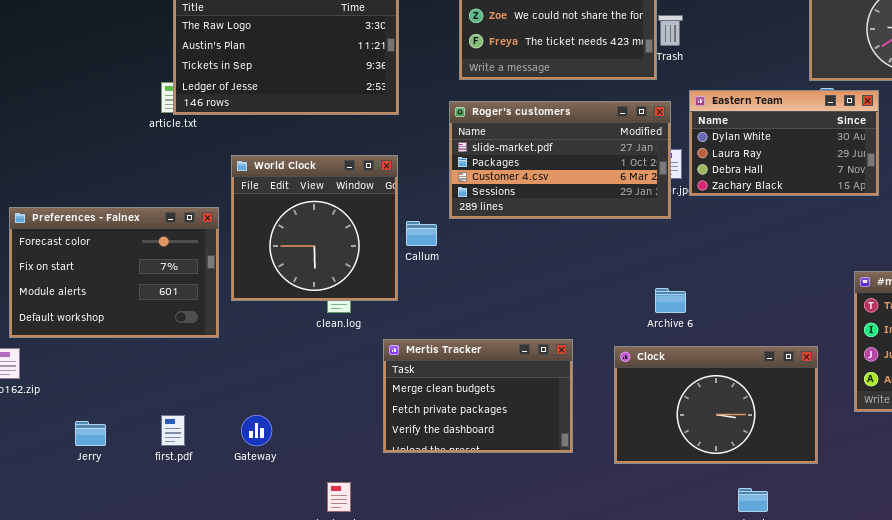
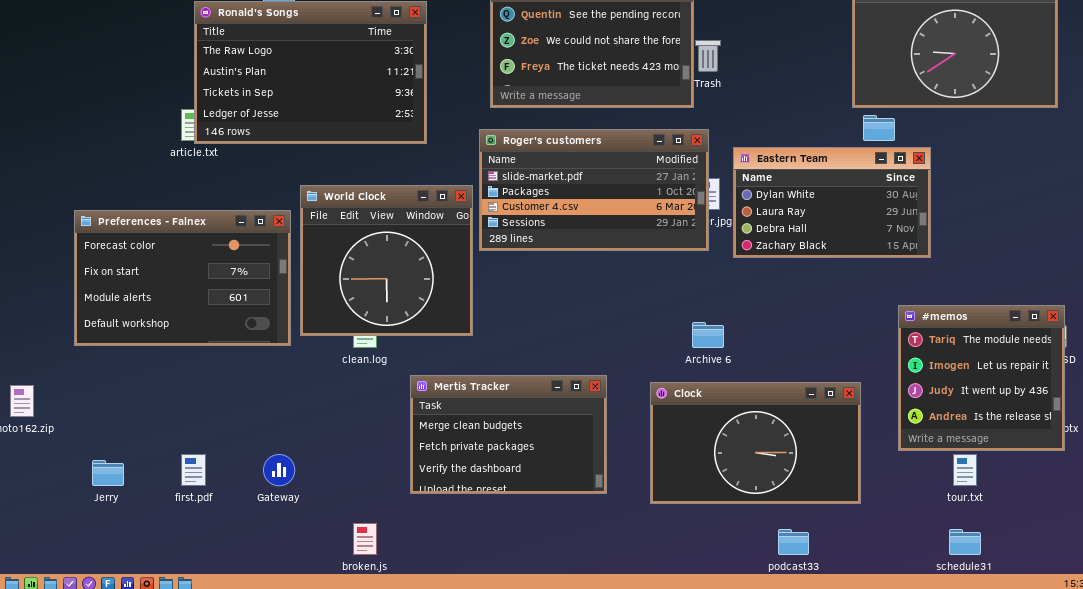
Eastern Team: [689,90,879,196] -> [733,147,931,258], moved
World Clock: [231,155,398,301] -> [300,185,473,336], moved
Preferences - Falnex: [9,207,219,338] -> [74,210,291,346], moved

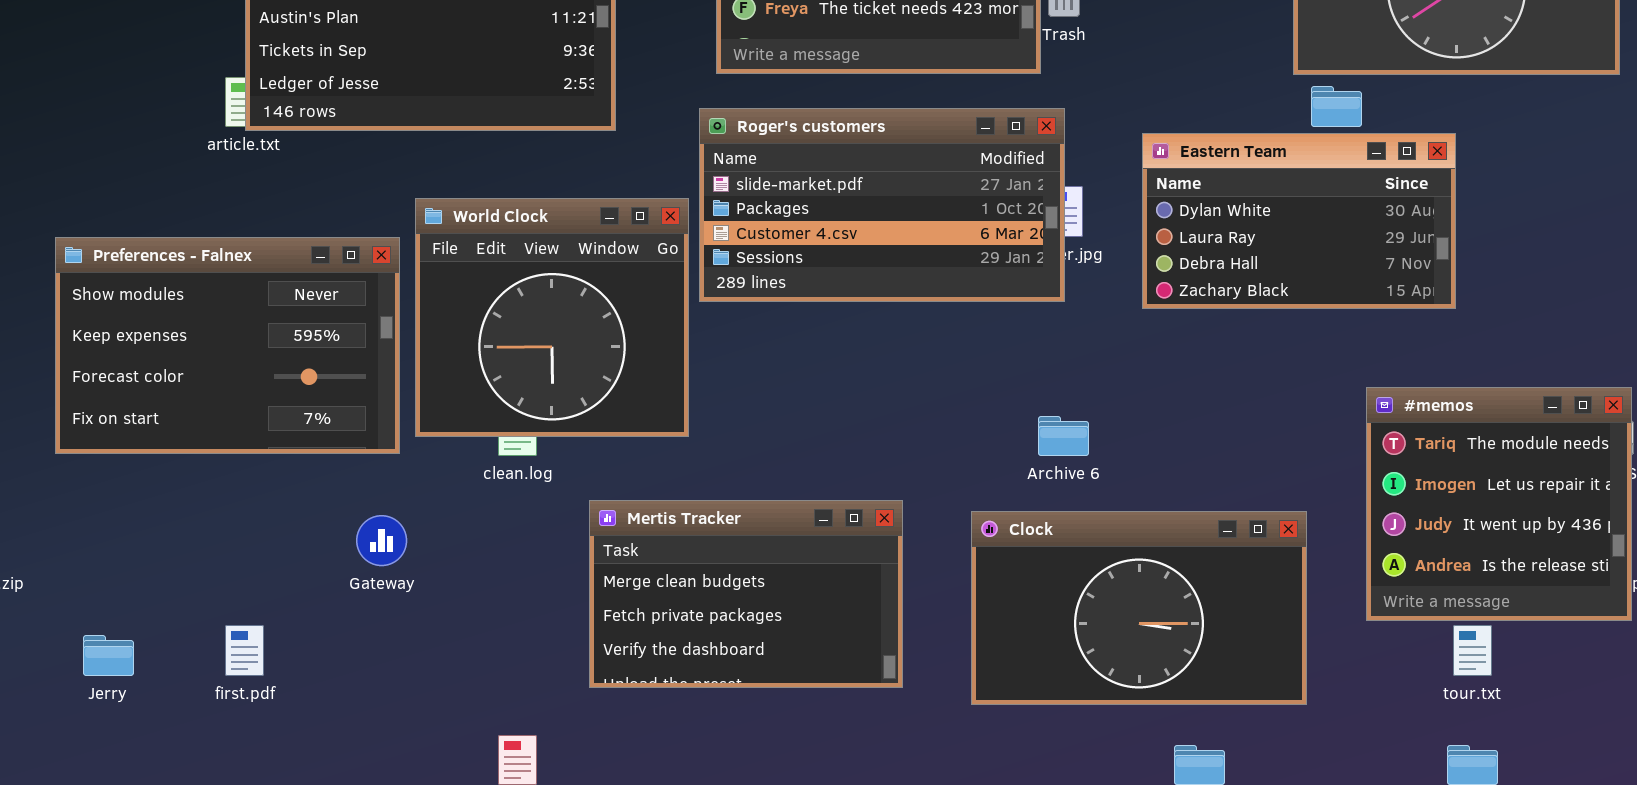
Eastern Team: [733,147,931,258] -> [1142,133,1456,309], moved
Preferences - Falnex: [74,210,291,346] -> [55,237,400,454], scrolled up 2 rows
Gateway: [263,454,295,486] -> [356,515,407,566], moved

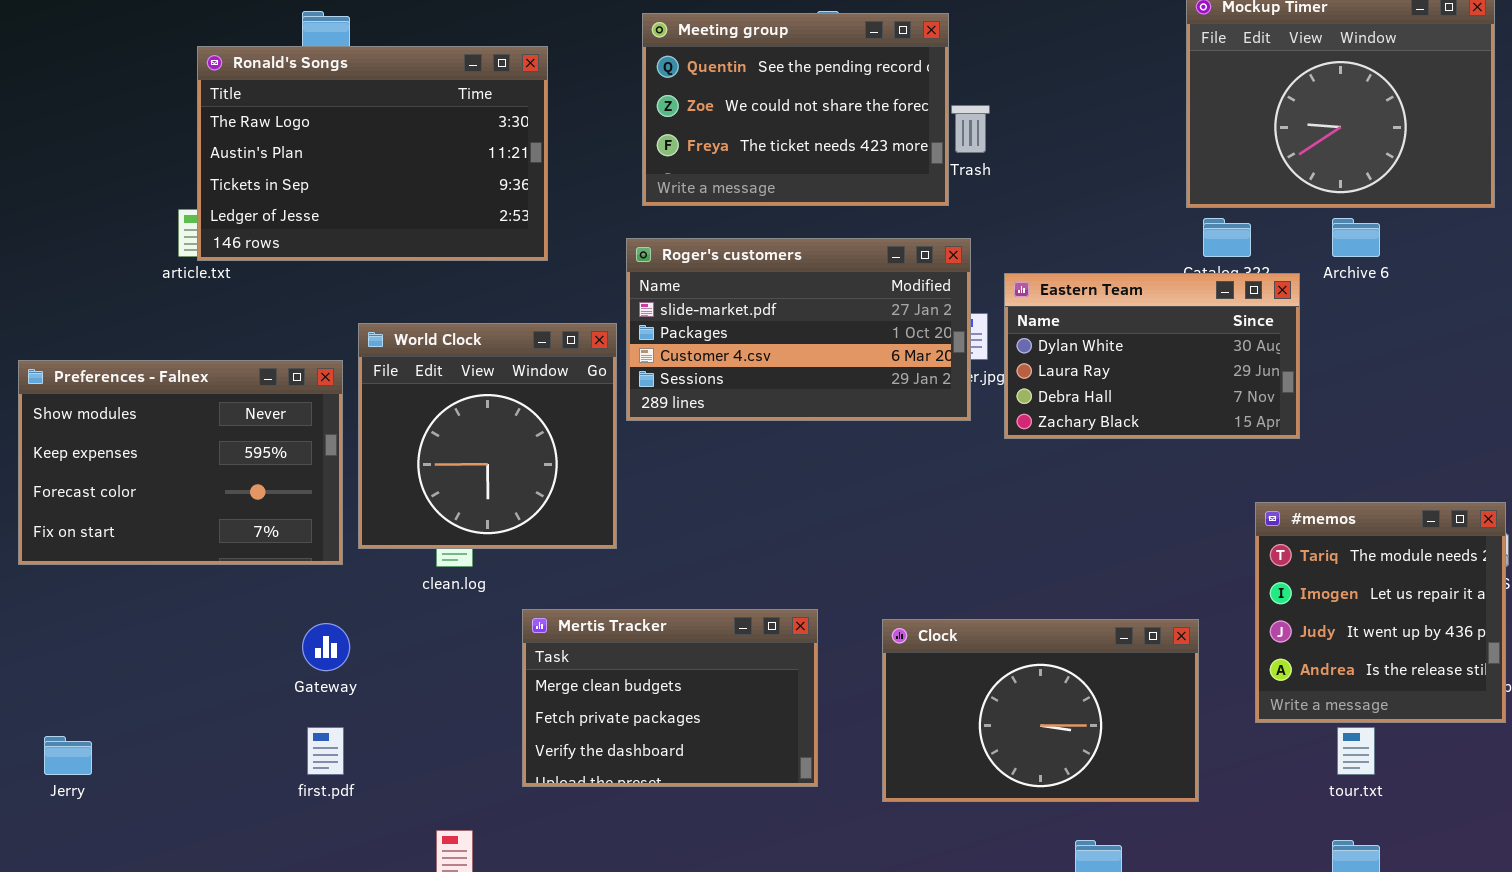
Eastern Team: [1142,133,1456,309] -> [1004,273,1300,439], moved
Archive 6: [1038,416,1089,456] -> [1332,218,1380,257], moved
first.pdf: [225,625,264,676] -> [307,727,344,775], moved

